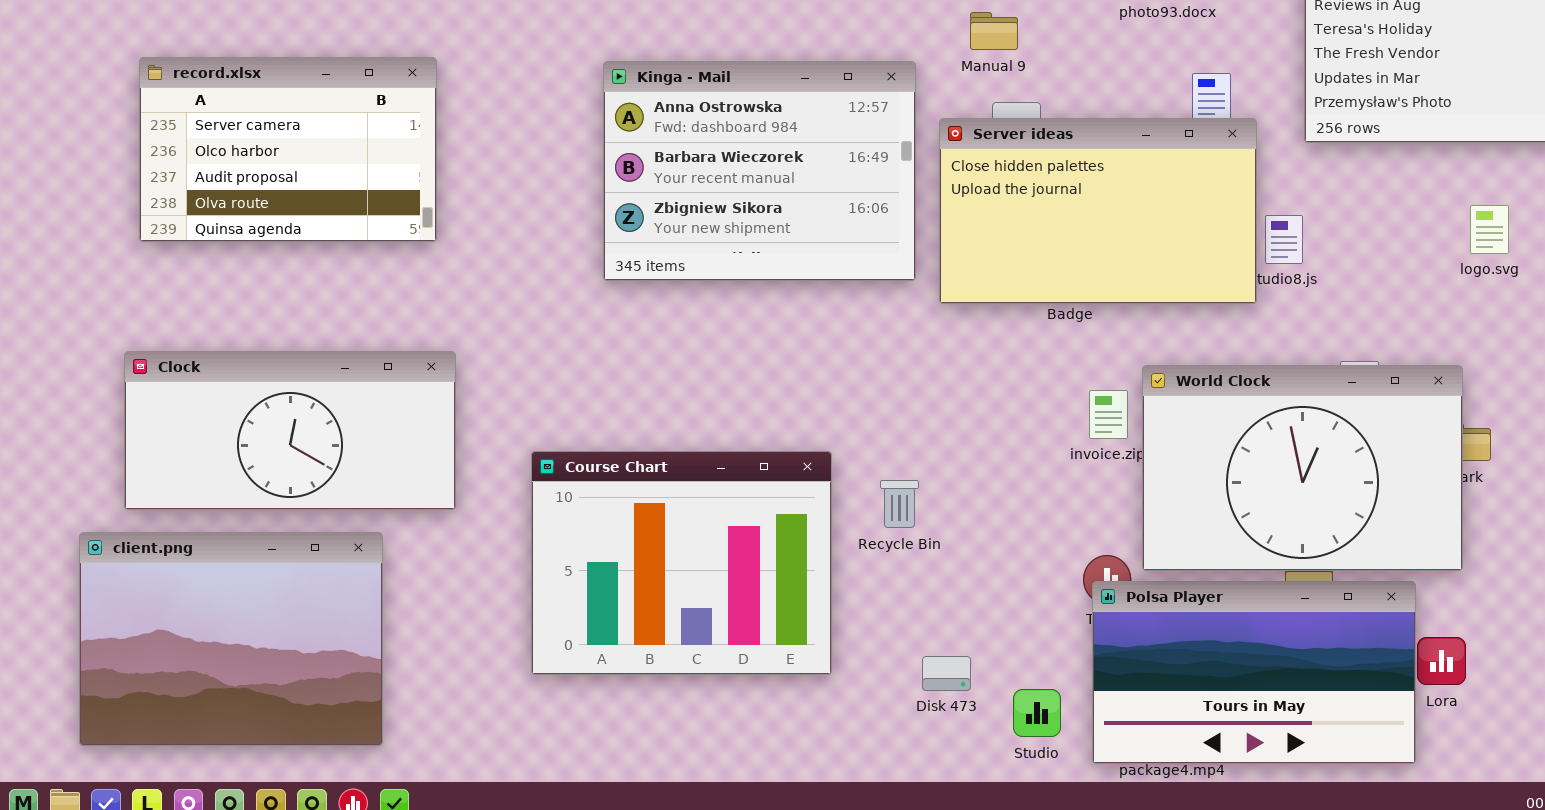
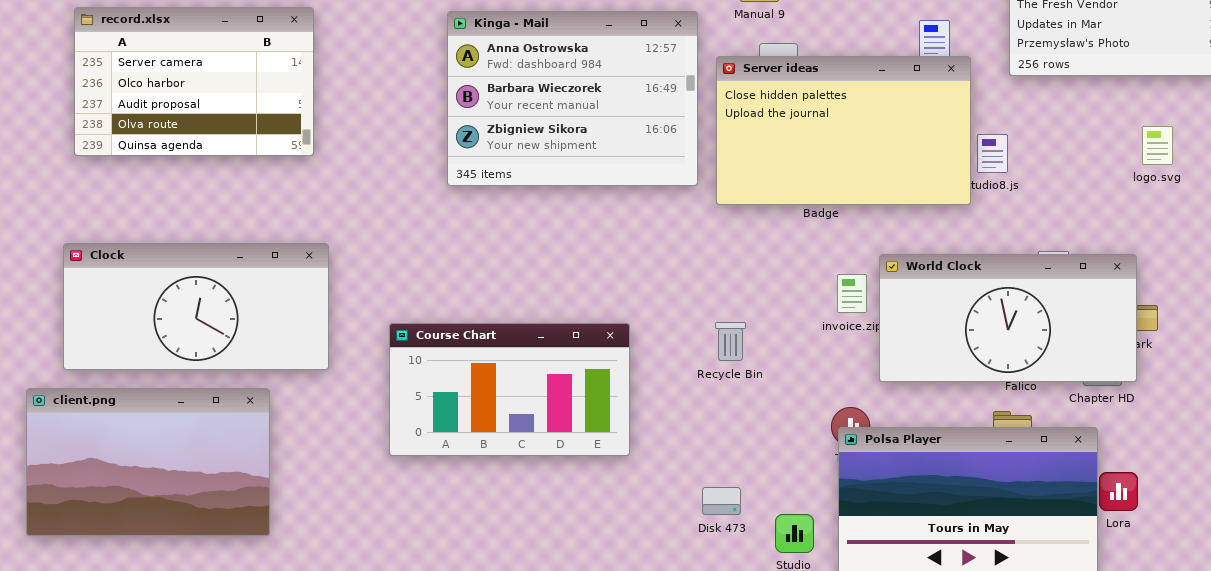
World Clock: [1142,365,1463,571] -> [879,254,1137,382], resized
Course Chart: [531,451,832,675] -> [389,323,630,456], resized
Recycle Bin: [880,480,919,528] -> [715,322,746,361], moved
client.png: [79,532,383,746] -> [26,388,270,536], resized

